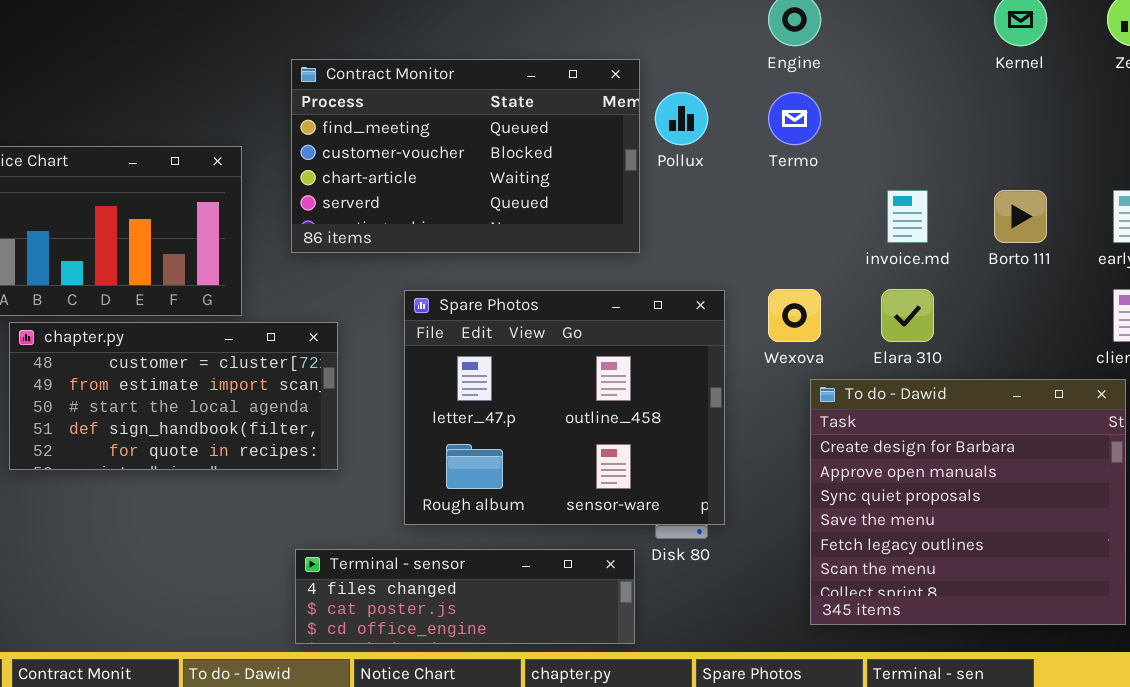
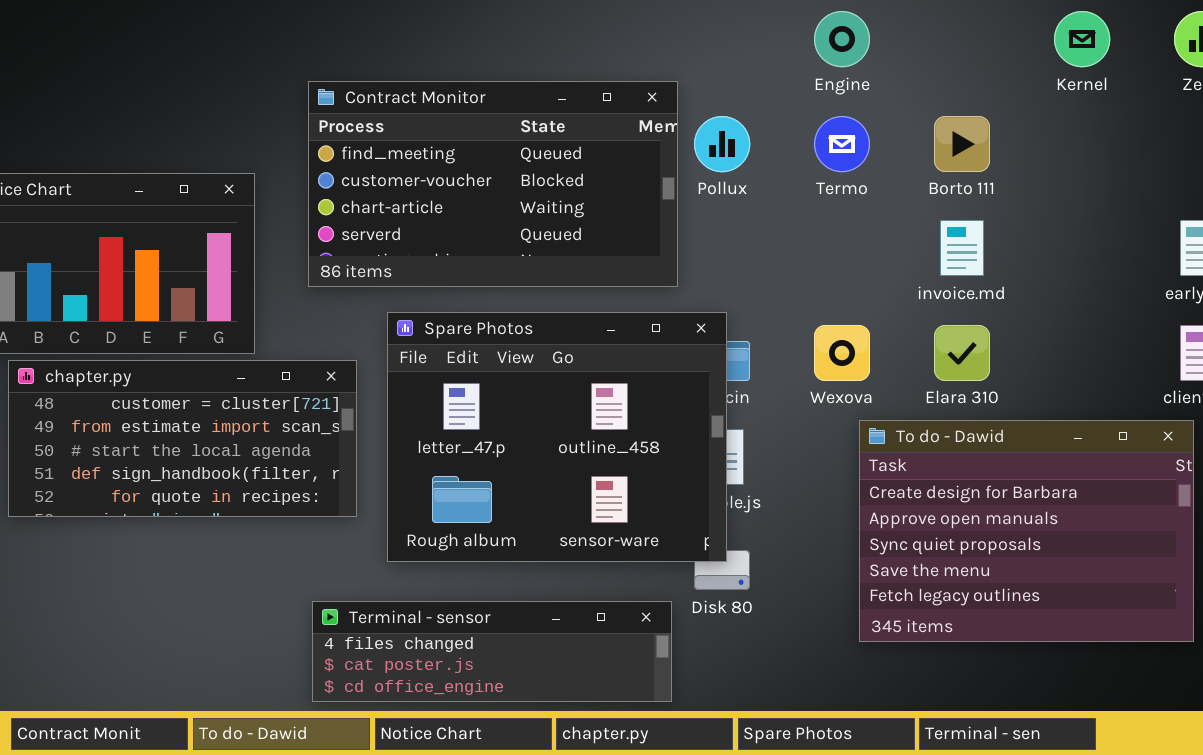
Borto 111: [994,190,1047,243] -> [934,116,990,172], moved
Spare Photos: [404,290,725,525] -> [387,312,727,562], moved
To do - Dawid: [810,379,1126,625] -> [859,420,1194,642], resized

